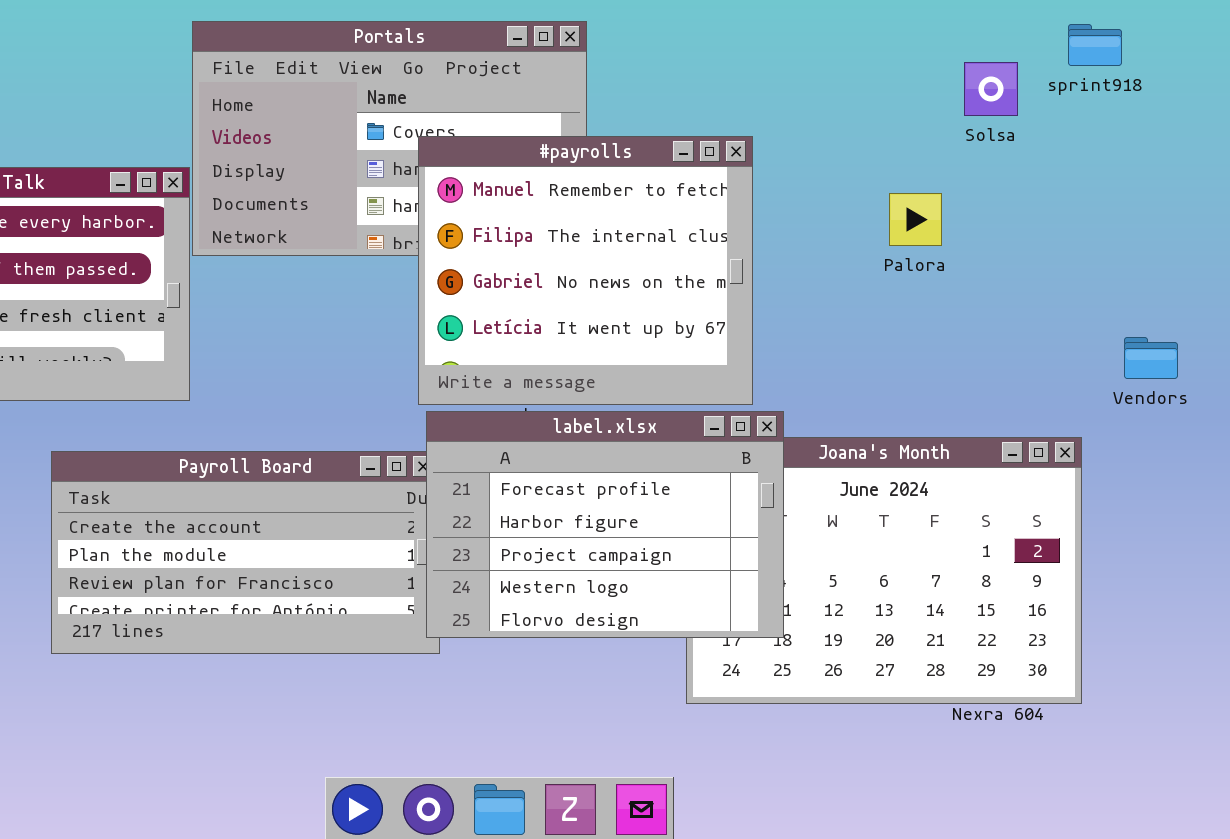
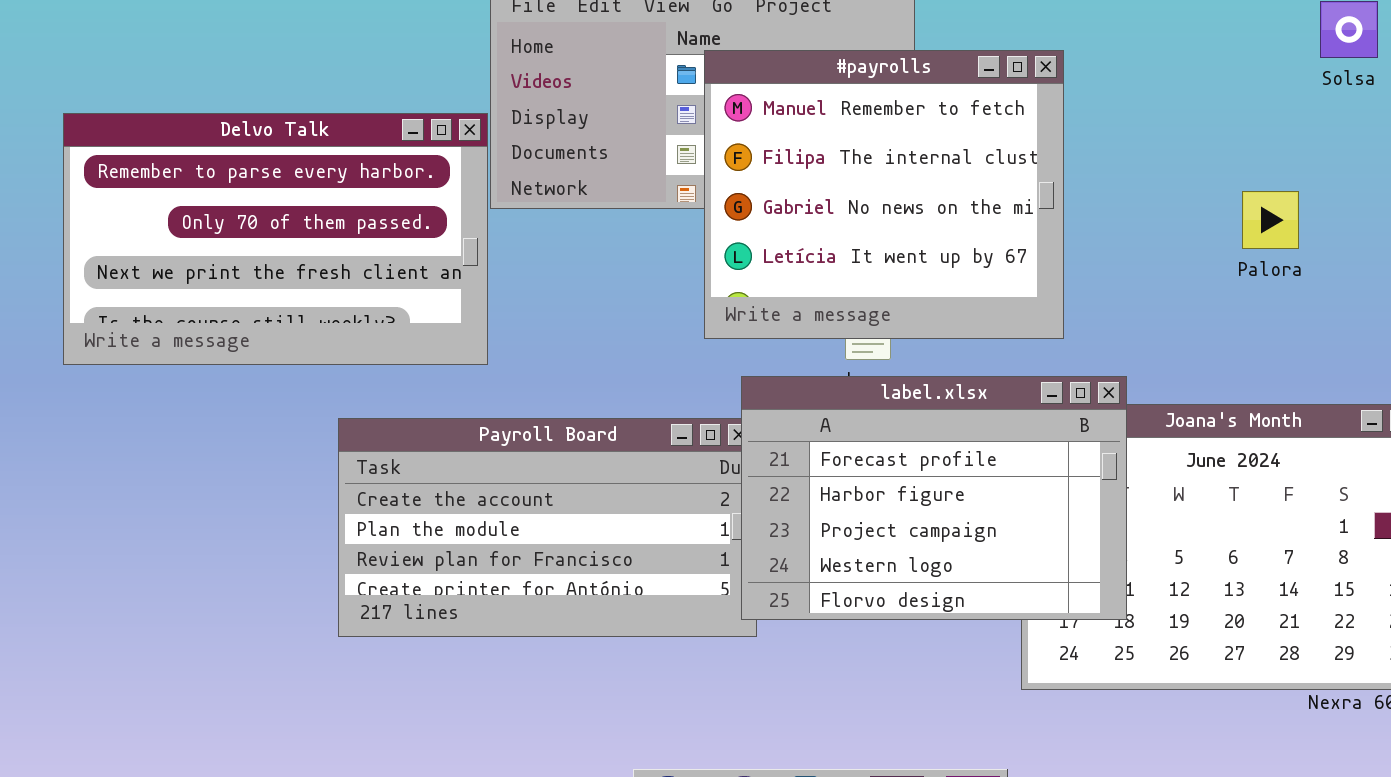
#payrolls: [418,136,753,405] -> [704,50,1064,339], moved
Palora: [889,193,942,246] -> [1242,191,1299,249], moved

